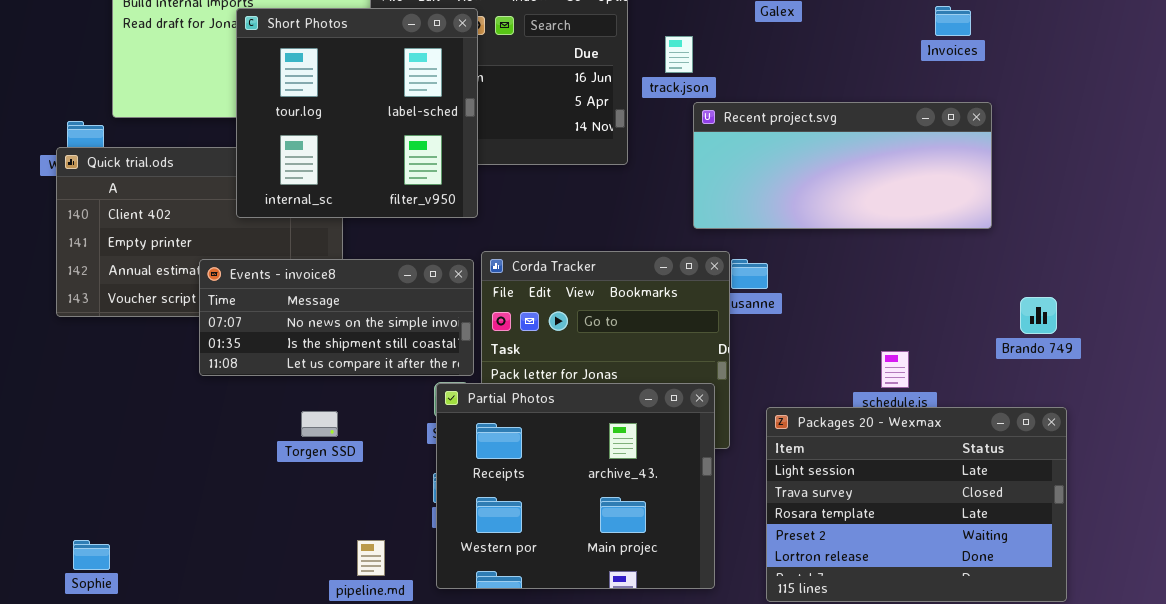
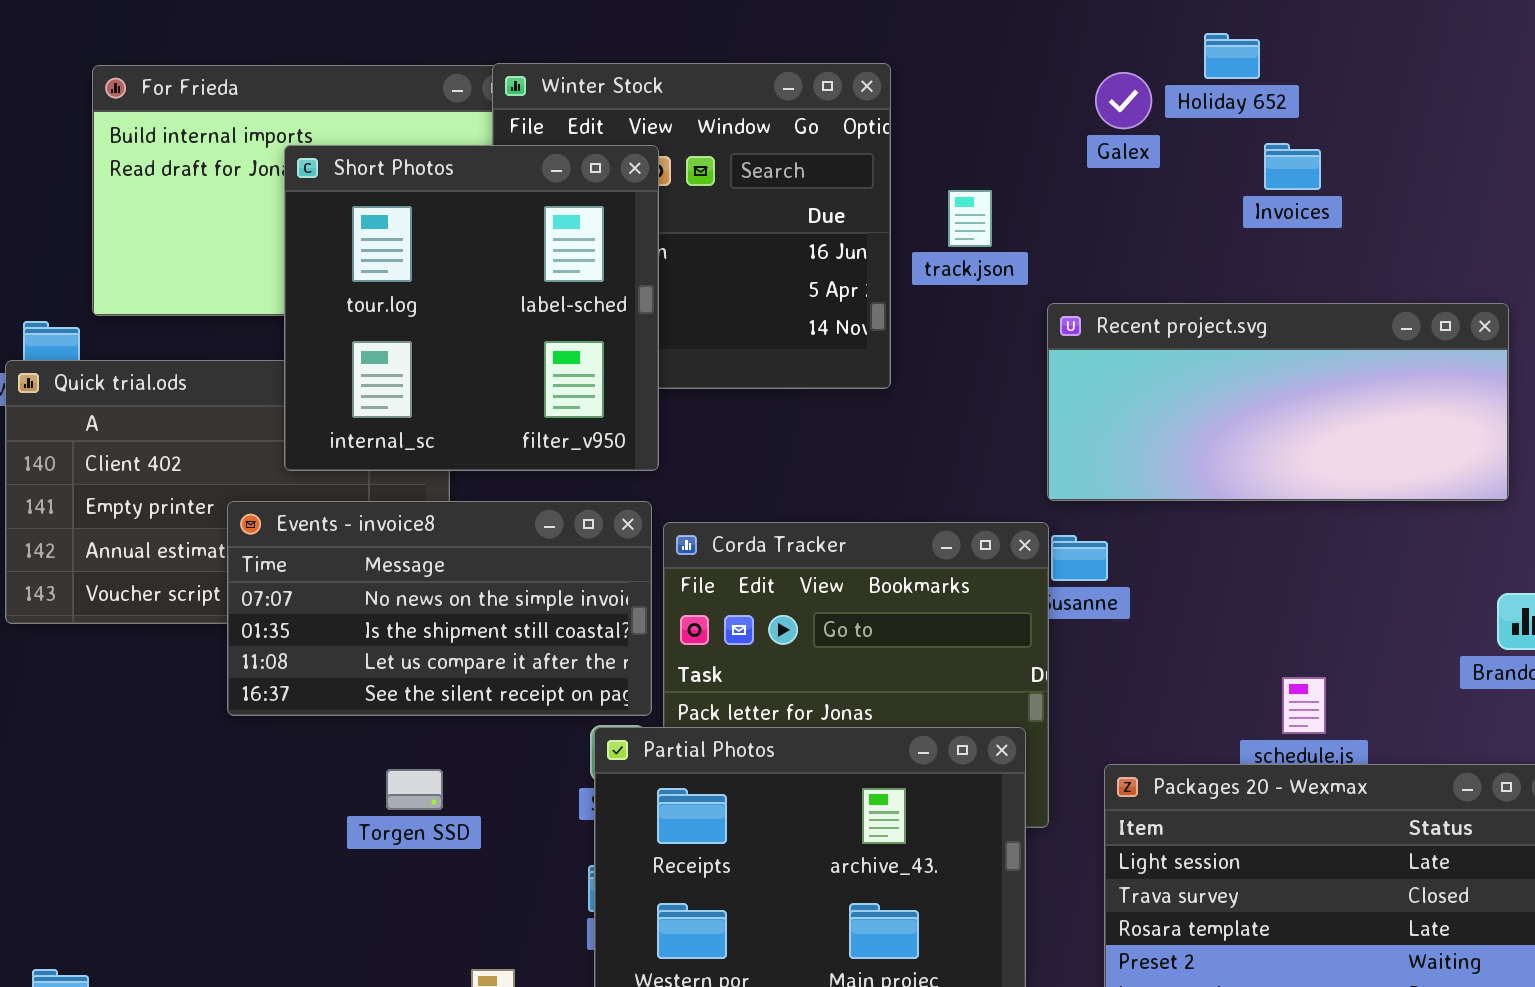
Invoices: [935,6,971,36] -> [1264,143,1321,190], moved
Recent project.svg: [693,102,992,229] -> [1047,303,1509,501], moved
Events - invoice8: [199,259,474,376] -> [227,501,652,716], resized

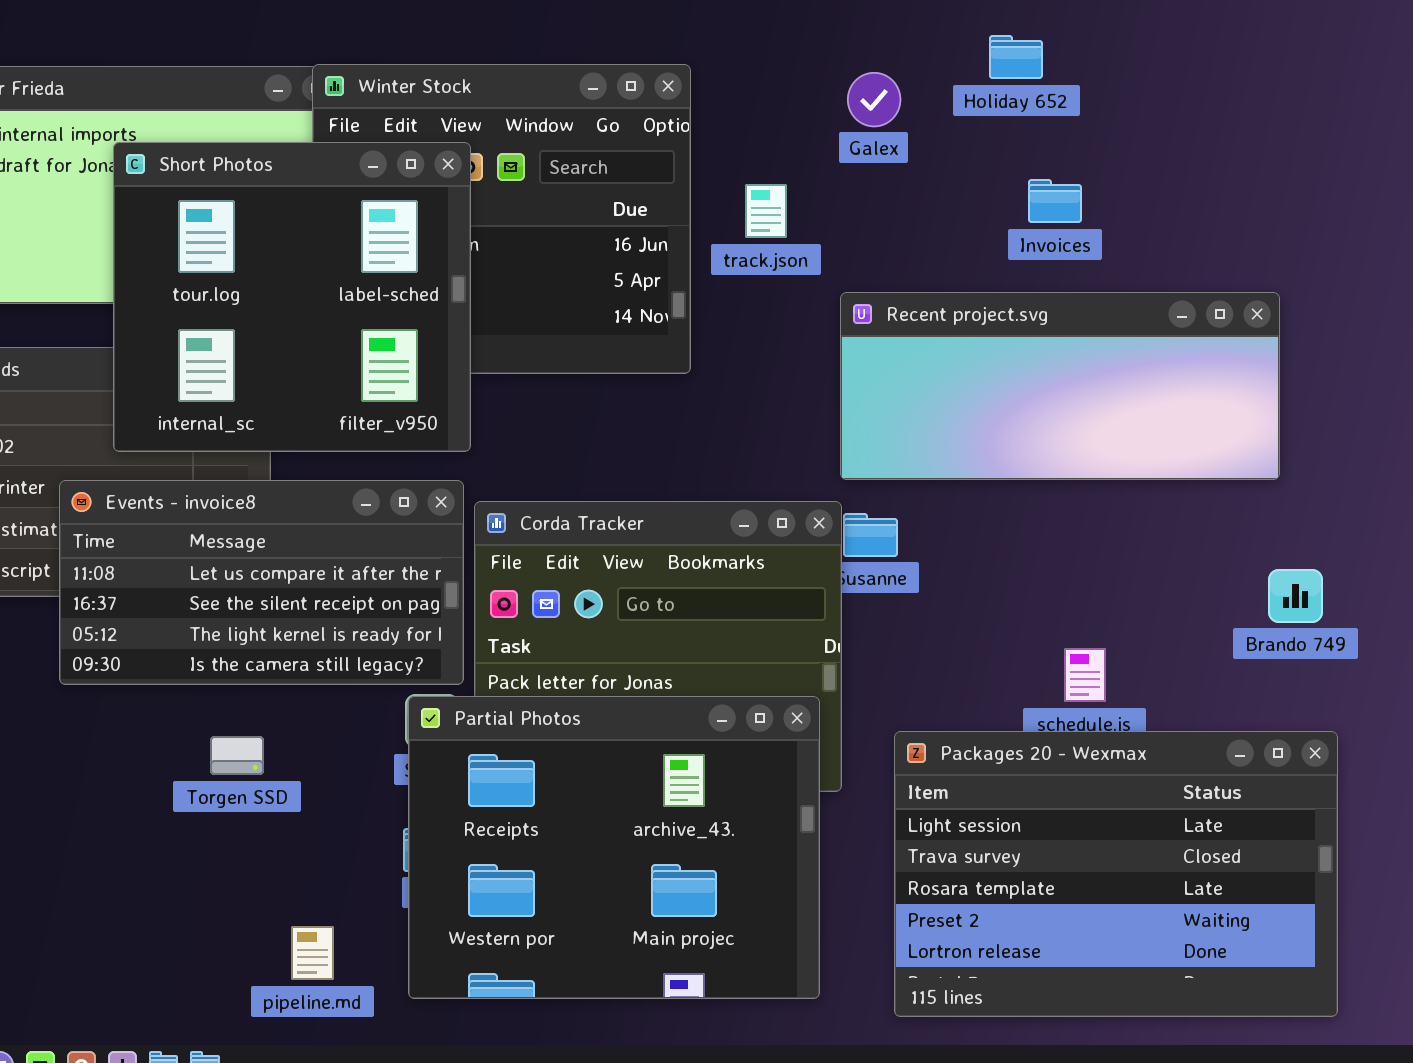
Galex: [1095,72,1152,129] -> [847,72,901,127], moved
Invoices: [1264,143,1321,190] -> [1028,179,1082,223], moved
Events - invoice8: [227,501,652,716] -> [59,480,464,685], scrolled down 2 rows

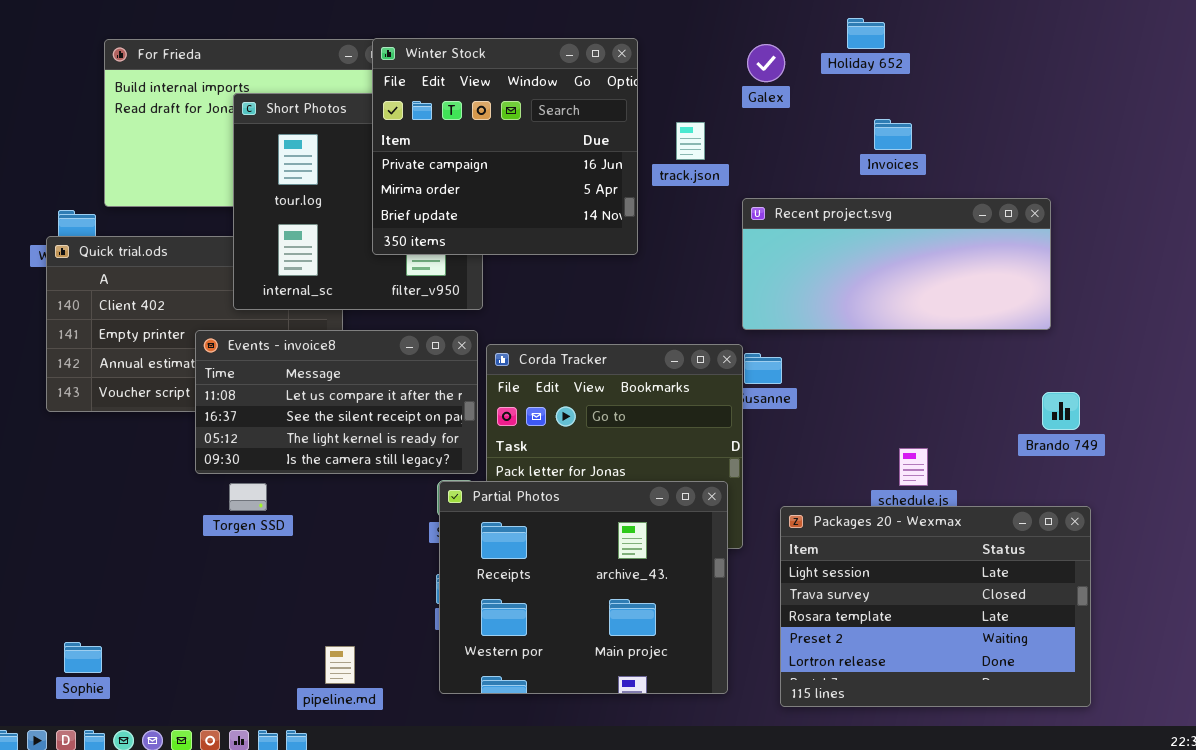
Winter Stock: [312,64,691,374] -> [372,38,638,255], raised
Torgen SSD: [210,736,264,775] -> [229,483,267,511], moved
pipeline.md: [291,926,334,980] -> [325,646,355,684], moved

